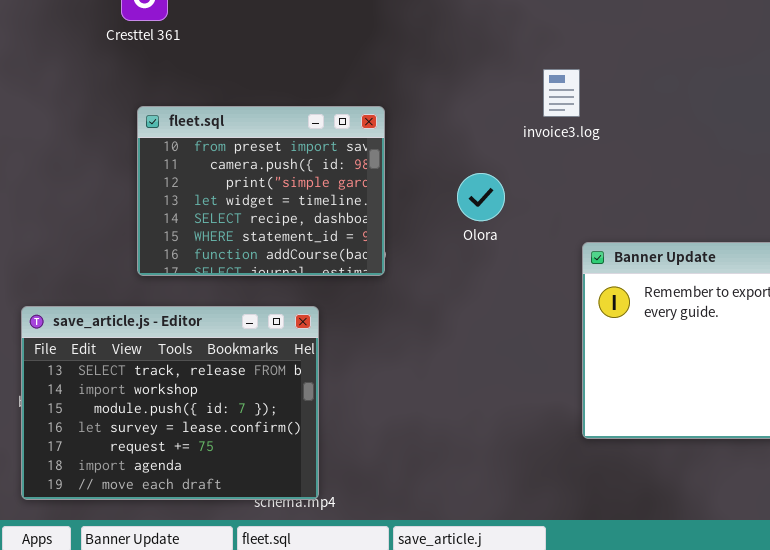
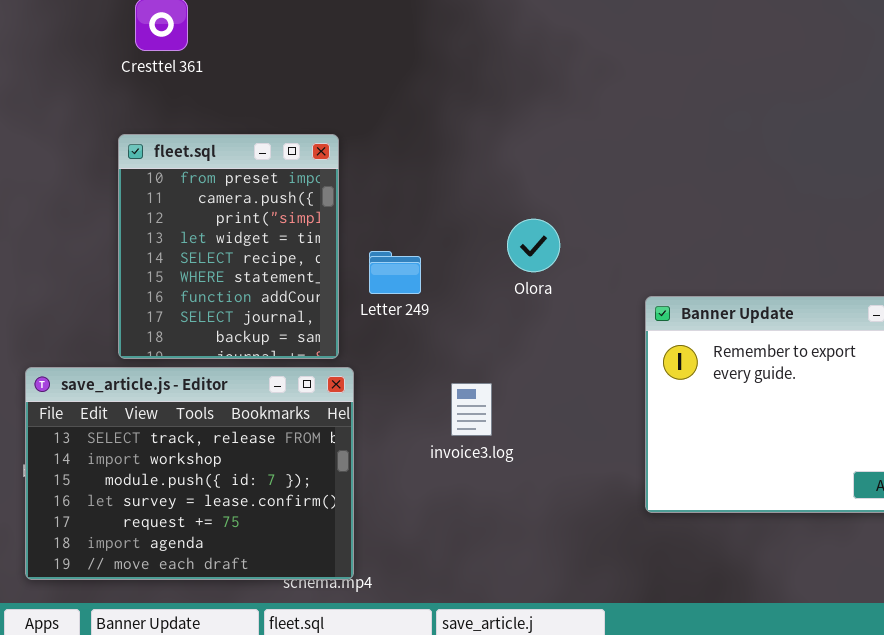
invoice3.log: [543,69,580,117] -> [451,383,492,436], moved
fleet.sql: [137,106,385,276] -> [118,134,339,359], moved, resized

